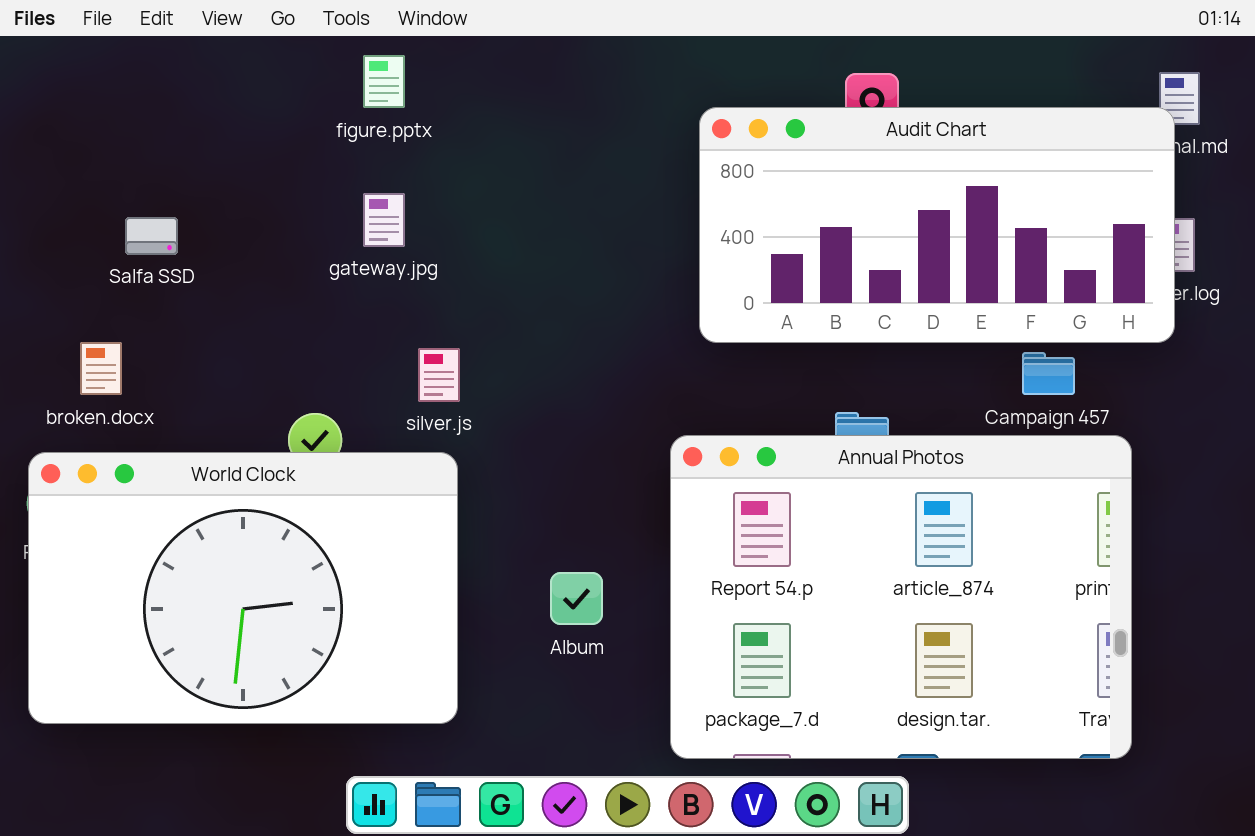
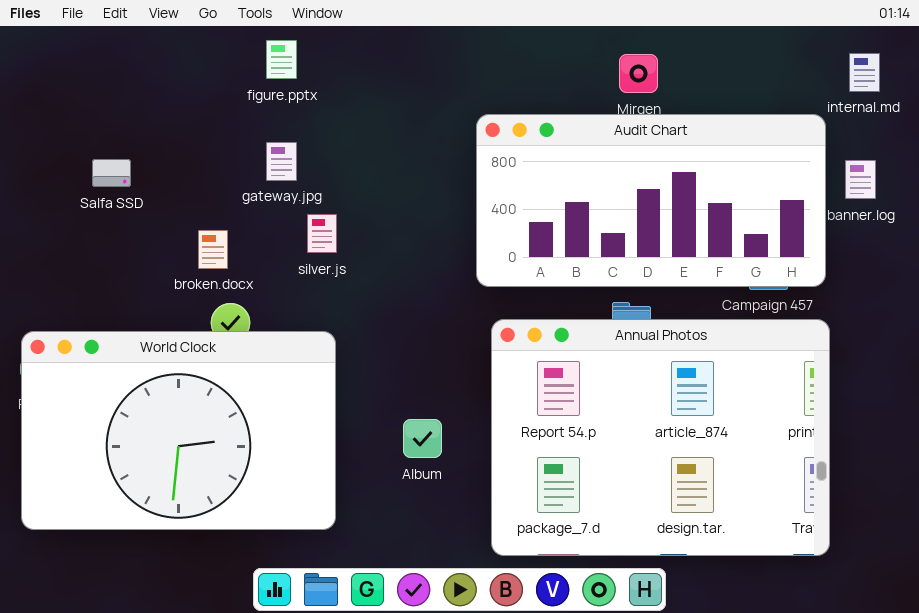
Audit Chart: [699,107,1175,343] -> [476,114,826,287], moved
broken.docx: [80,342,122,395] -> [198,230,228,269], moved
silver.js: [418,348,460,402] -> [307,214,337,253], moved

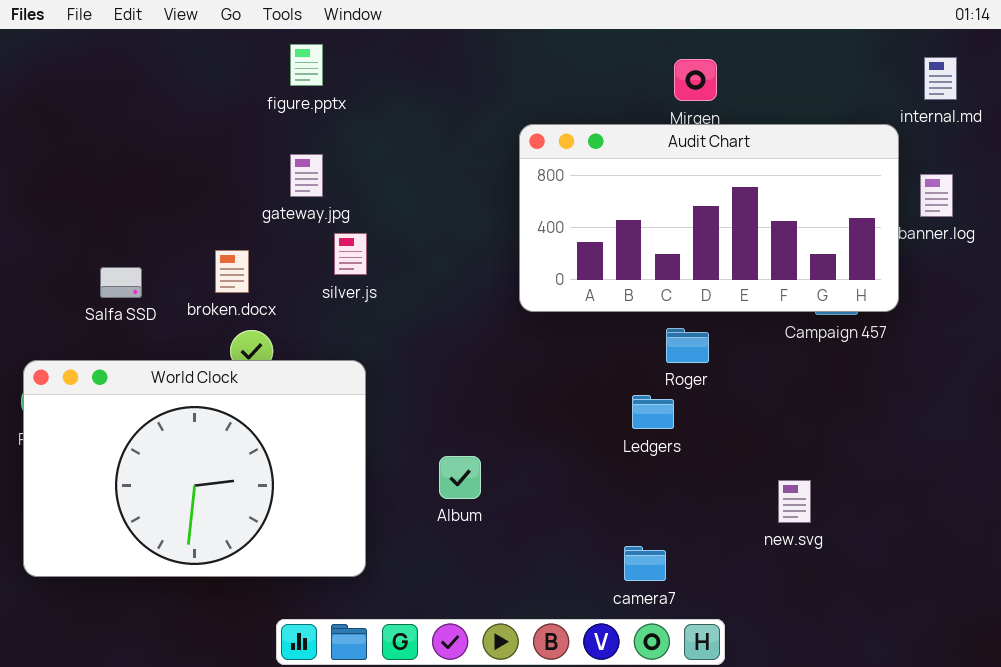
Salfa SSD: [92,159,131,187] -> [100,267,142,298], moved
Annual Photos: [491,319,830,556] -> none, closed

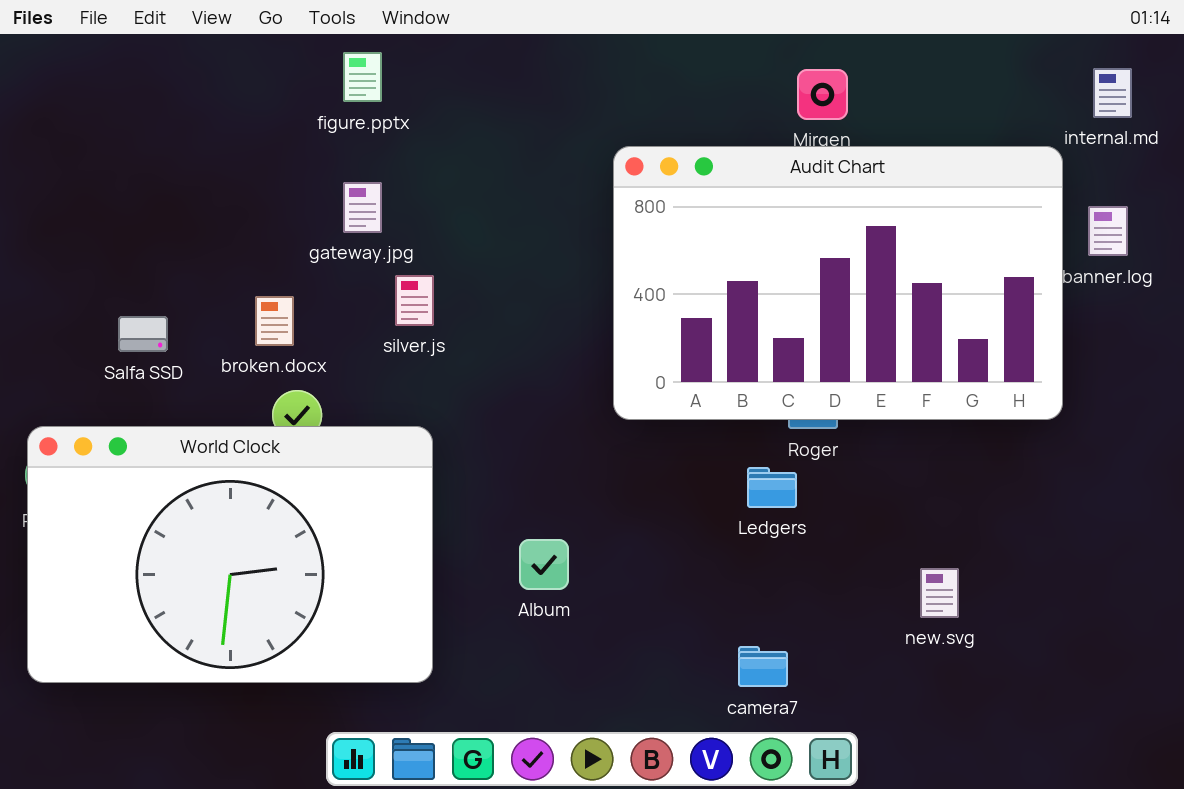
Audit Chart: [519,124,899,312] -> [613,146,1063,420], resized

